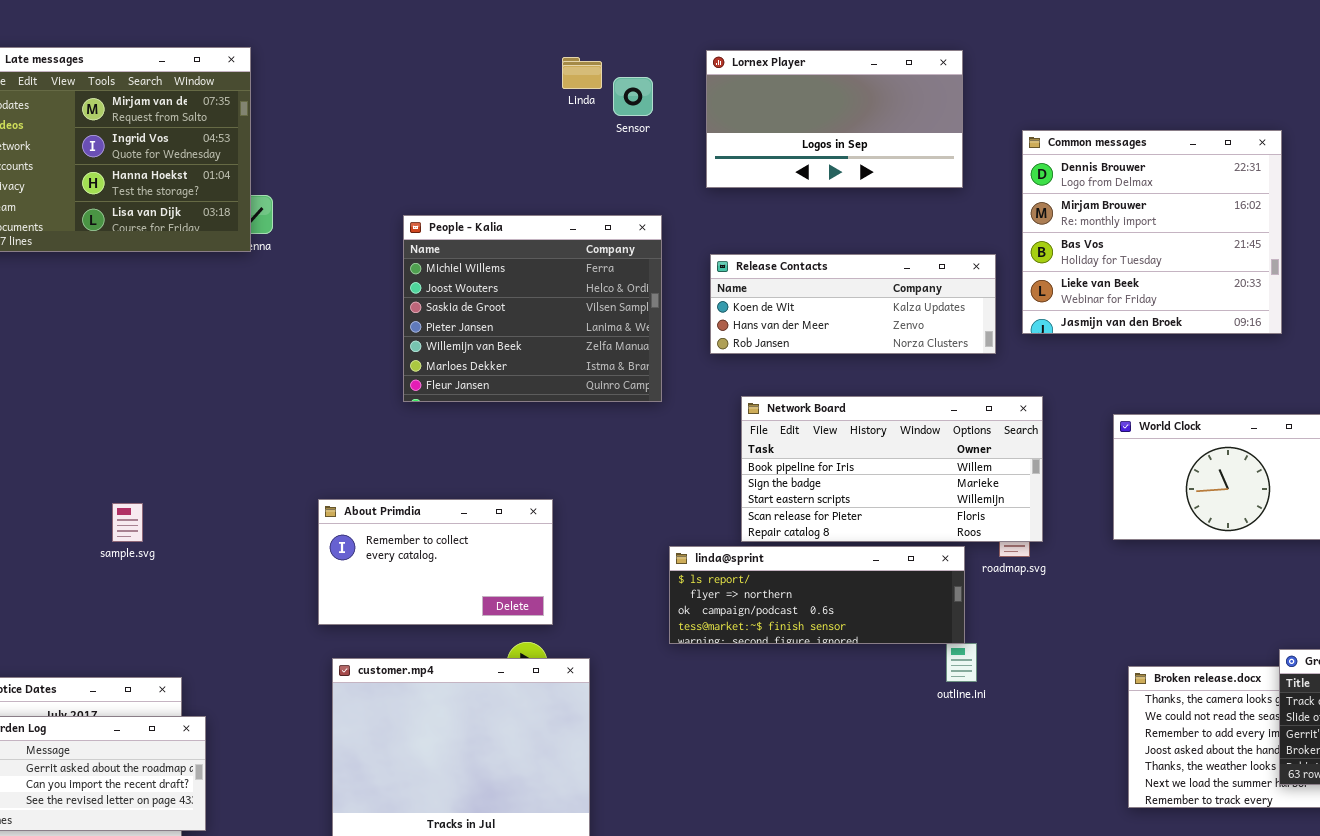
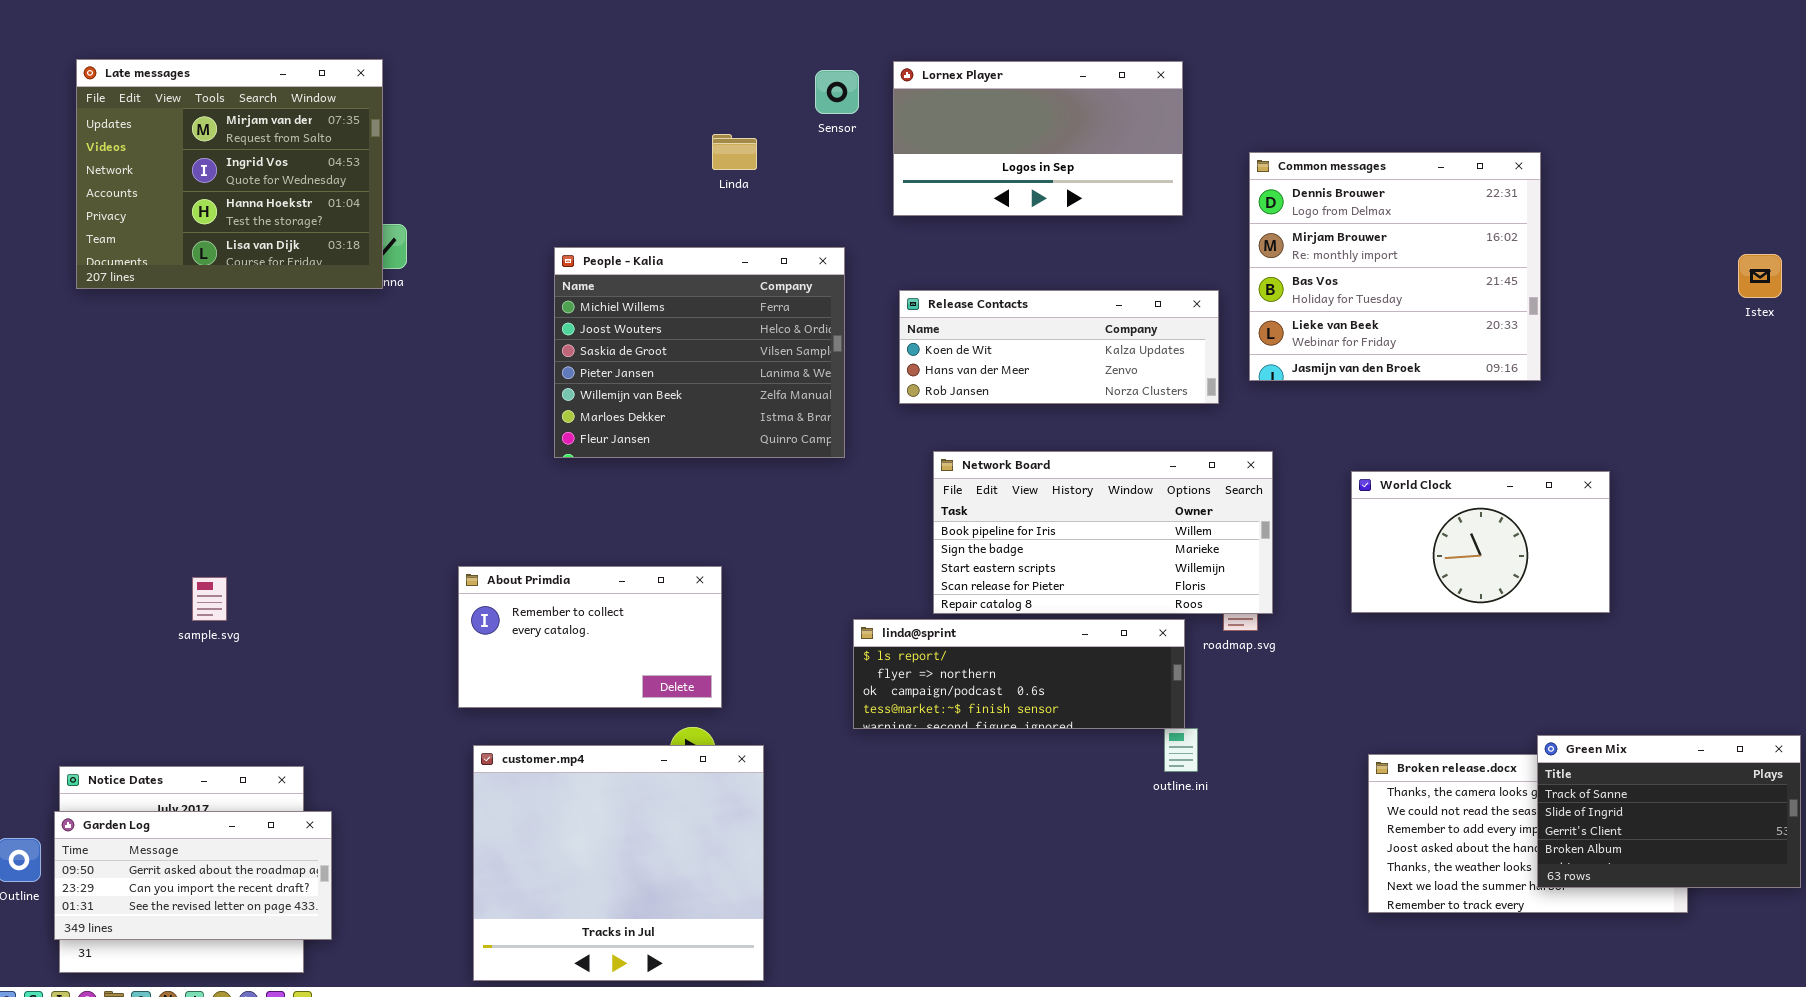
Linda: [562,57,602,89] -> [712,134,757,170], moved
Sensor: [613,77,653,116] -> [815,70,859,114], moved
sample.svg: [112,503,143,542] -> [192,577,227,621], moved

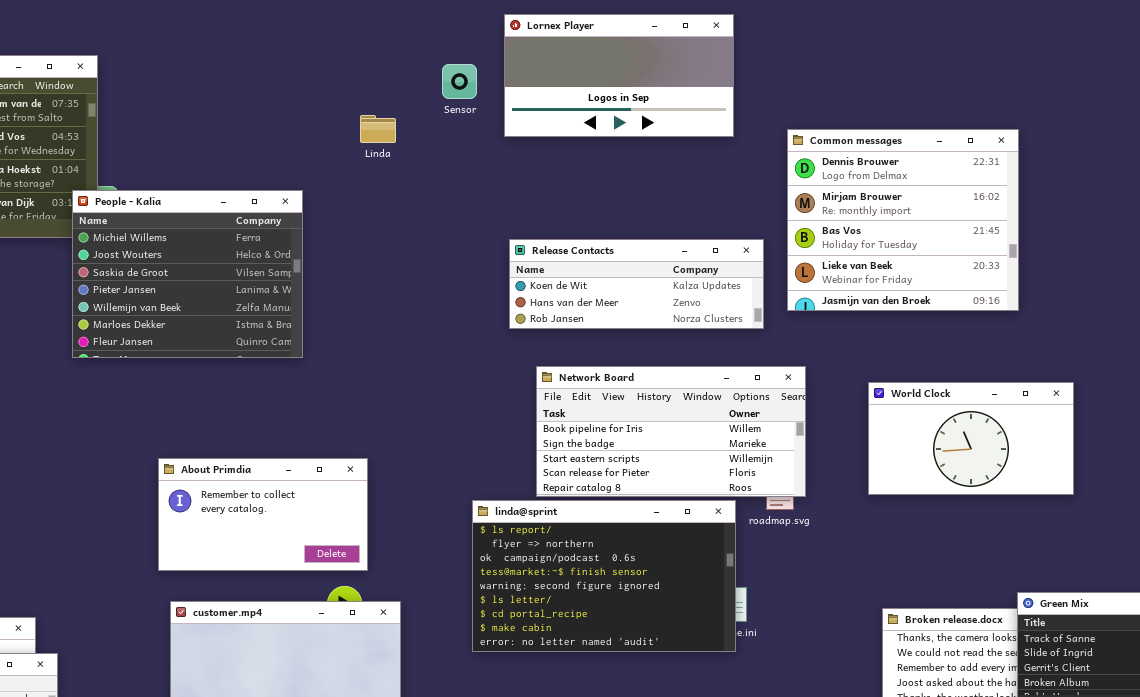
Lornex Player: [893,61,1183,216] -> [504,14,734,137], moved
People - Kalia: [554,247,845,458] -> [72,190,303,358], moved
linda@sprint: [853,619,1185,729] -> [472,500,736,652], resized

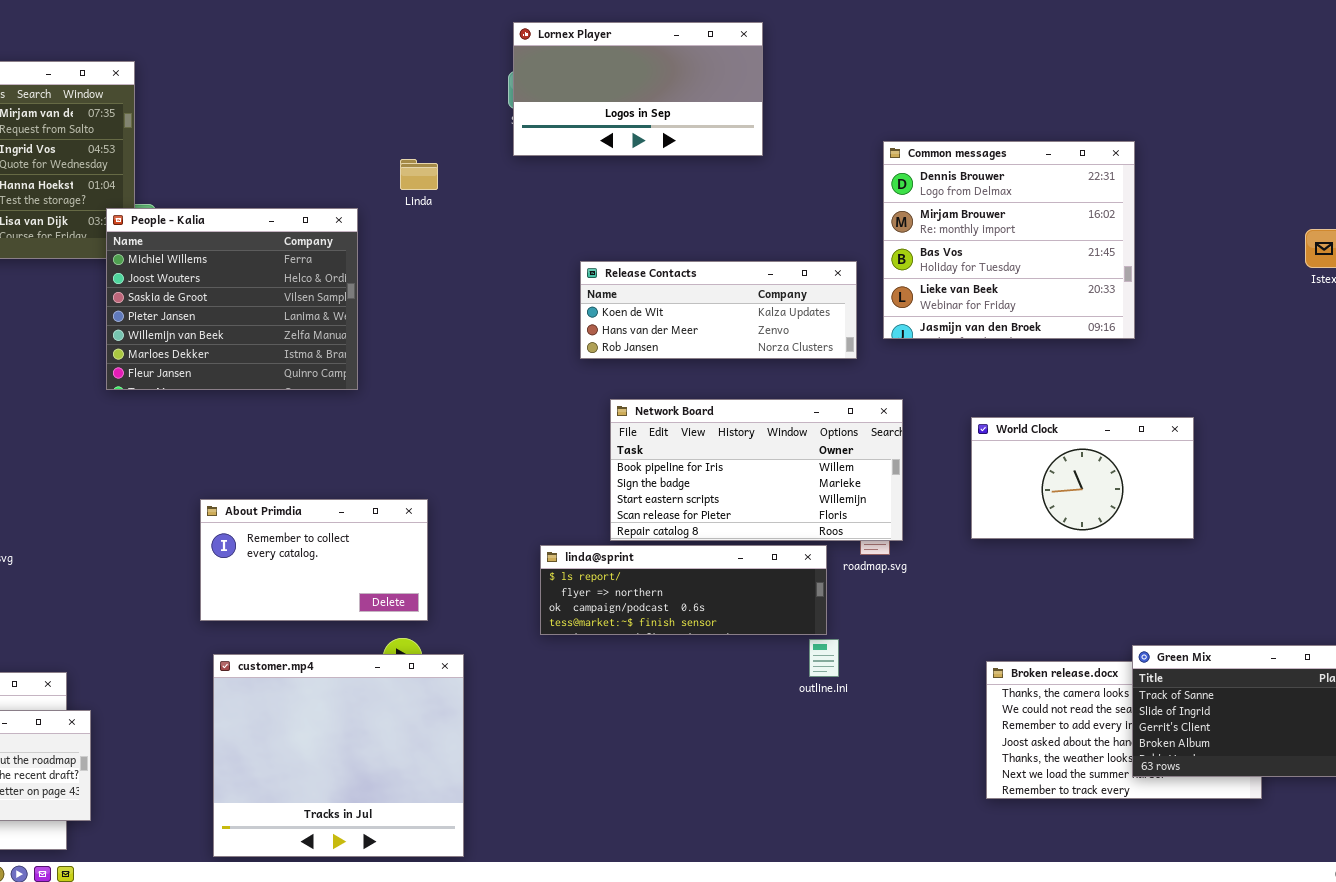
Lornex Player: [504,14,734,137] -> [513,22,763,156], moved
Linda: [360,115,396,143] -> [400,159,438,190], moved
linda@sprint: [472,500,736,652] -> [540,545,827,635], resized

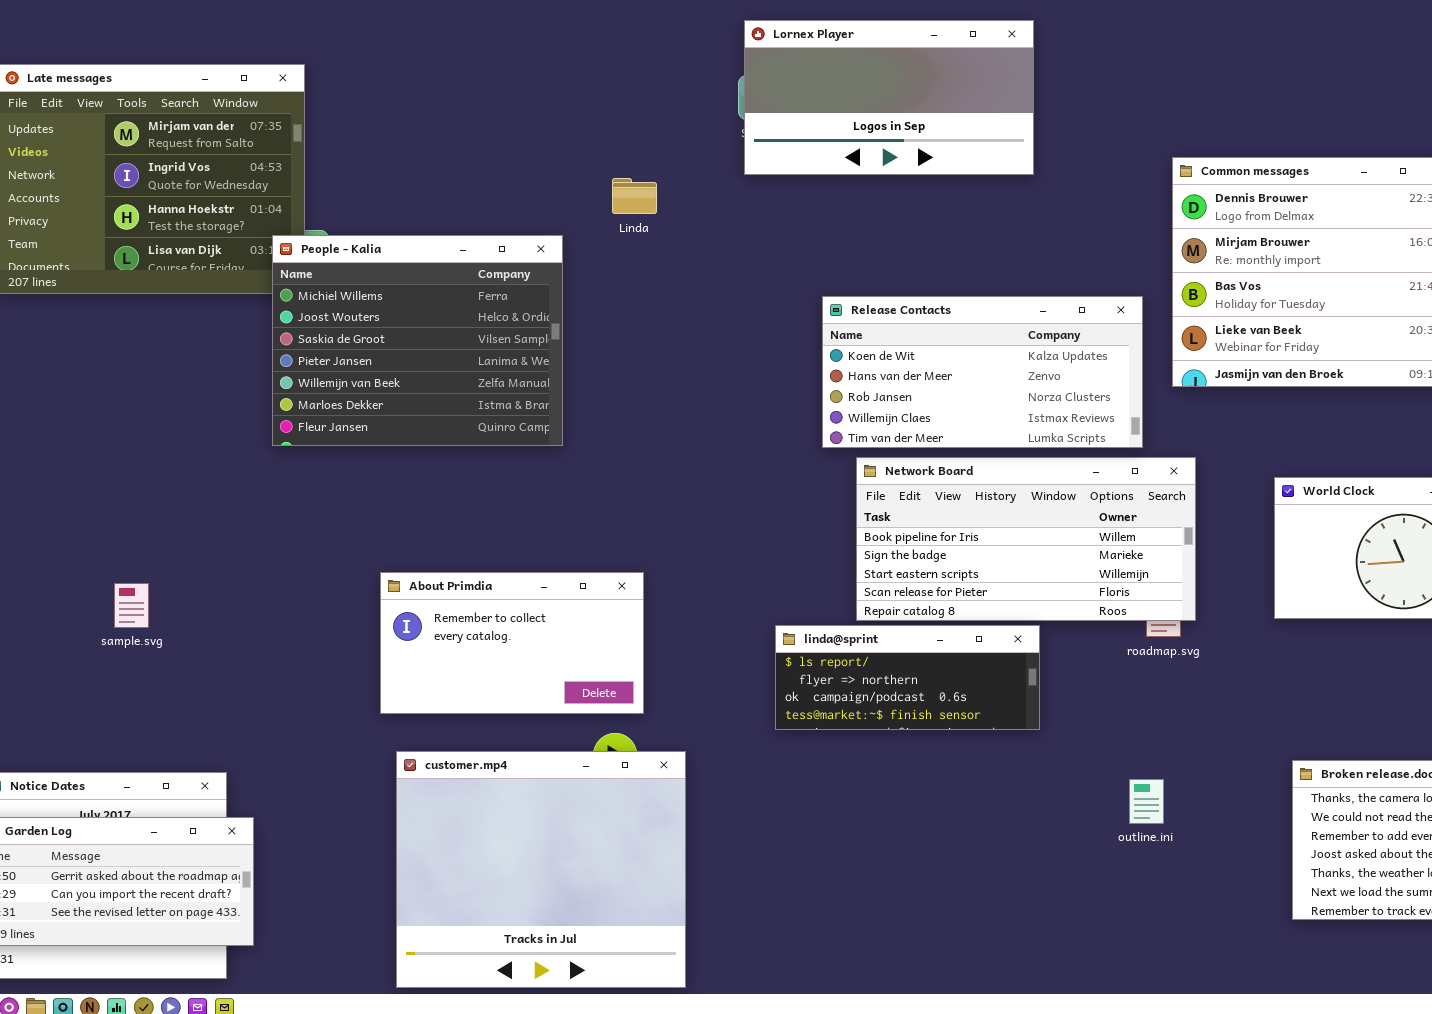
Release Contacts: [580,261,857,359] -> [822,296,1143,448], resized
linda@sprint: [540,545,827,635] -> [775,625,1040,730], resized
outline.ini: [809,639,839,677] -> [1129,779,1164,824], moved

